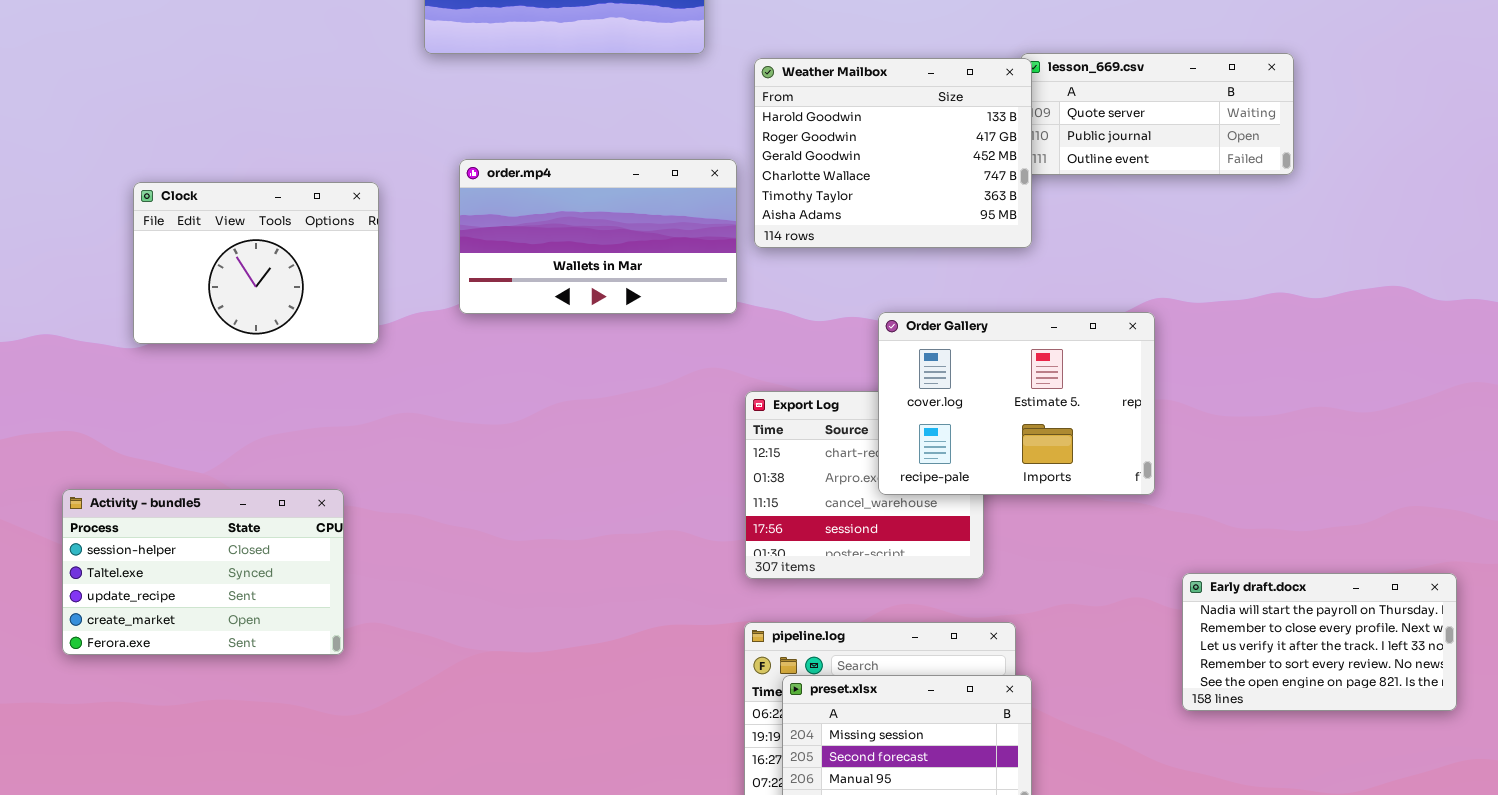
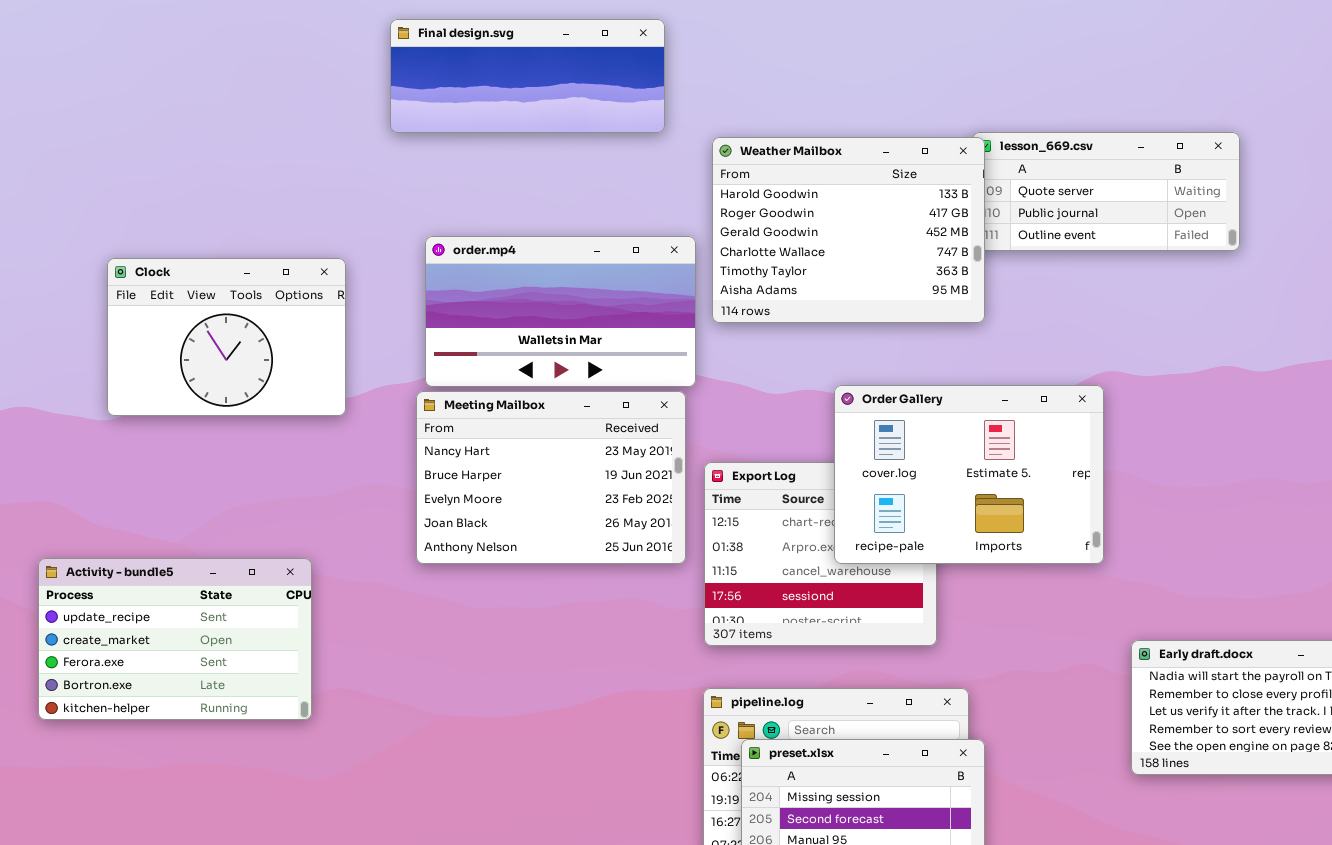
Meeting Mailbox: none -> [416,391,686,564], opened
Activity - bundle5: [62,489,344,655] -> [38,558,312,720], scrolled down 2 rows

